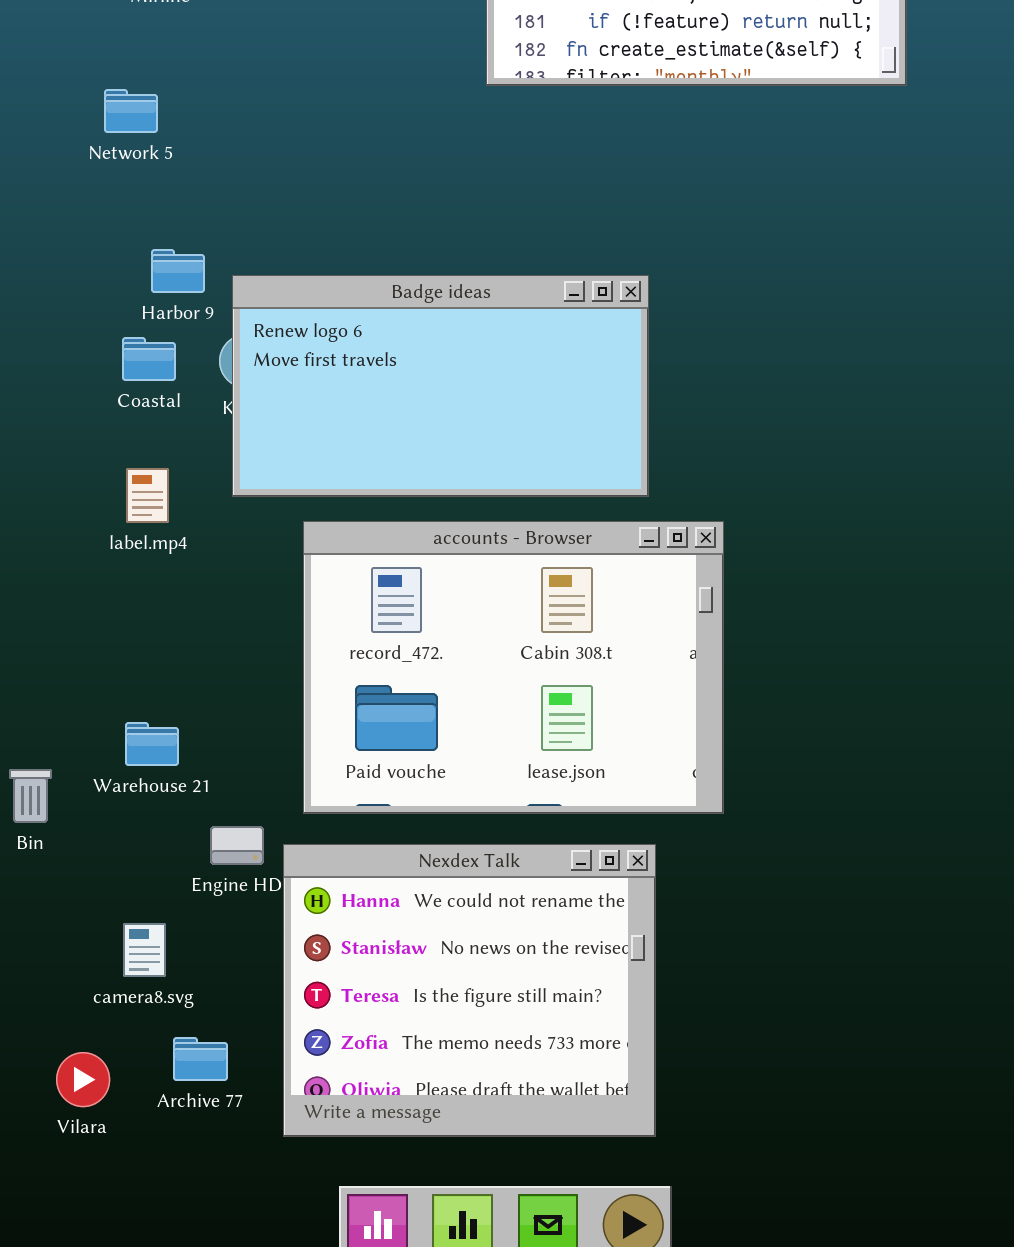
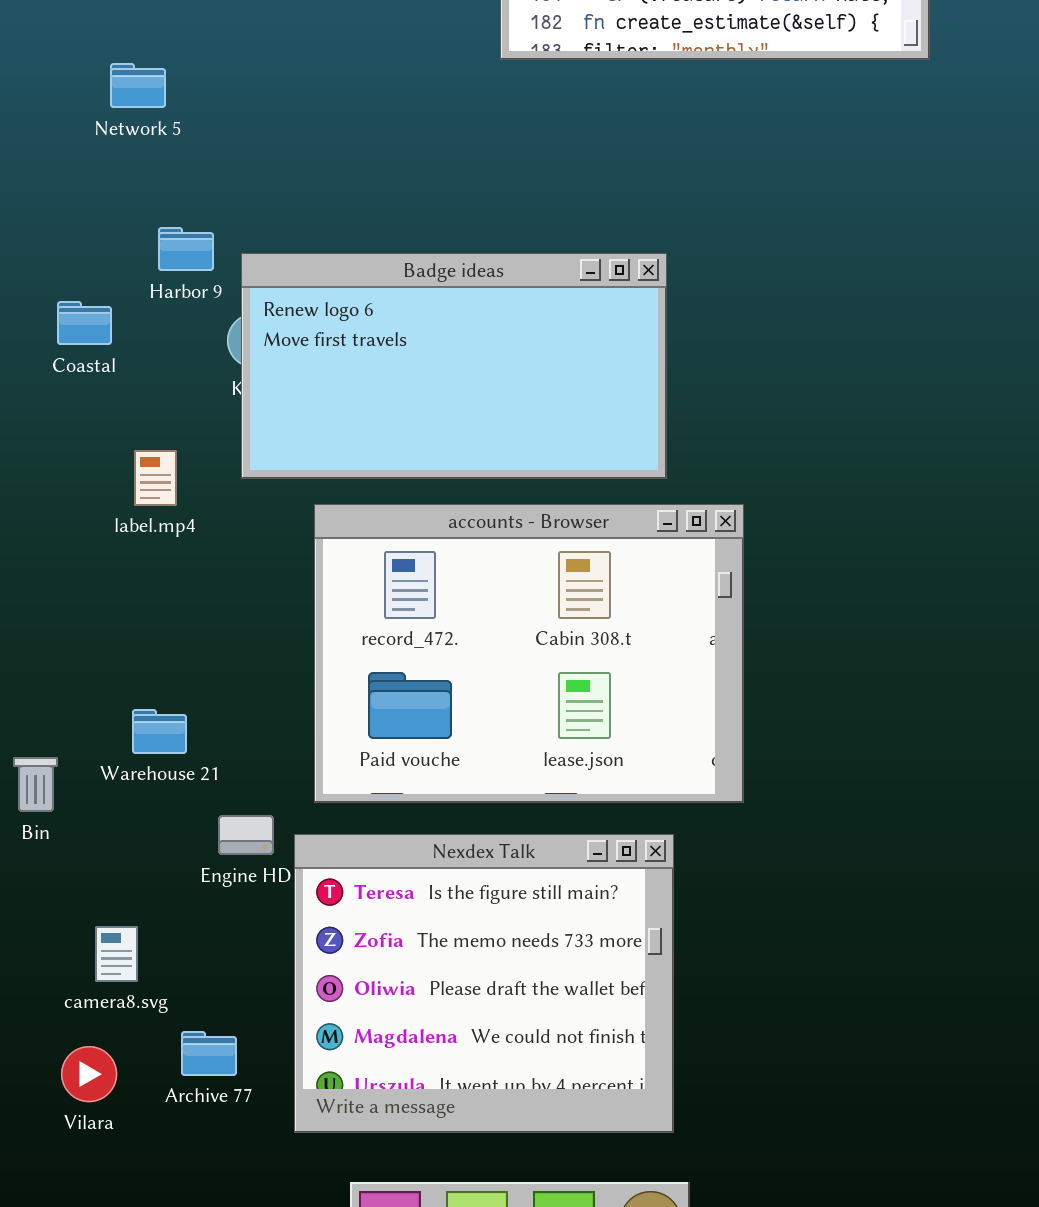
Coastal: [122,337,176,381] -> [57,301,112,345], moved
Nexdex Talk: [283,844,656,1137] -> [294,834,674,1133], scrolled down 2 rows
camera8.svg: [123,923,166,977] -> [95,926,138,982], moved

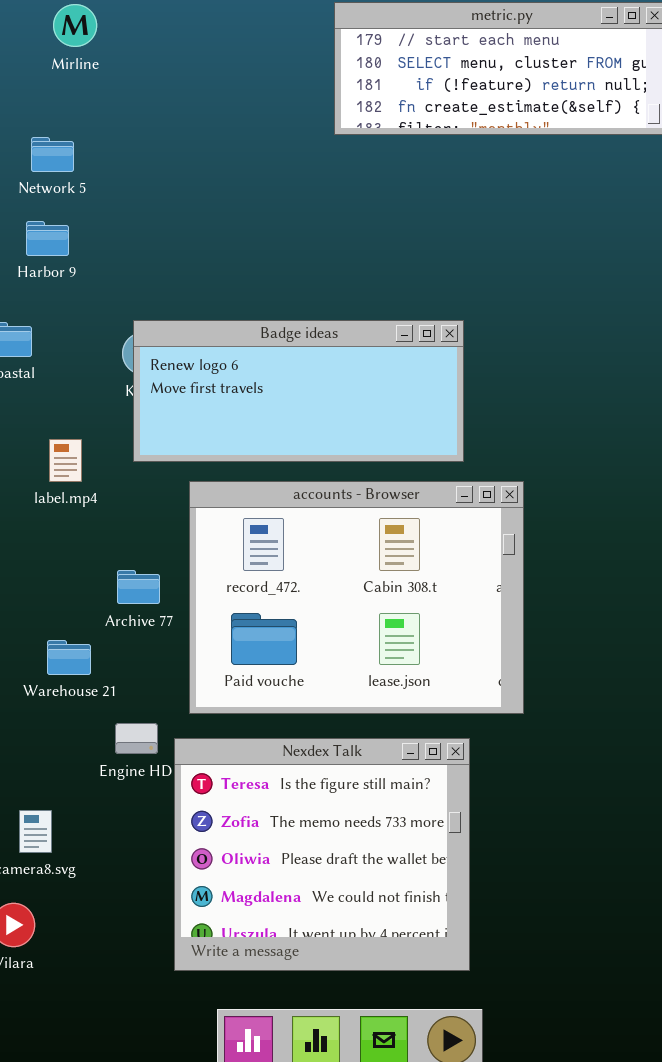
Harbor 9: [158,227,214,271] -> [26,221,69,256], moved
Badge ideas: [241,253,667,479] -> [133,320,464,462], resized
Archive 77: [181,1031,237,1076] -> [117,570,160,604], moved

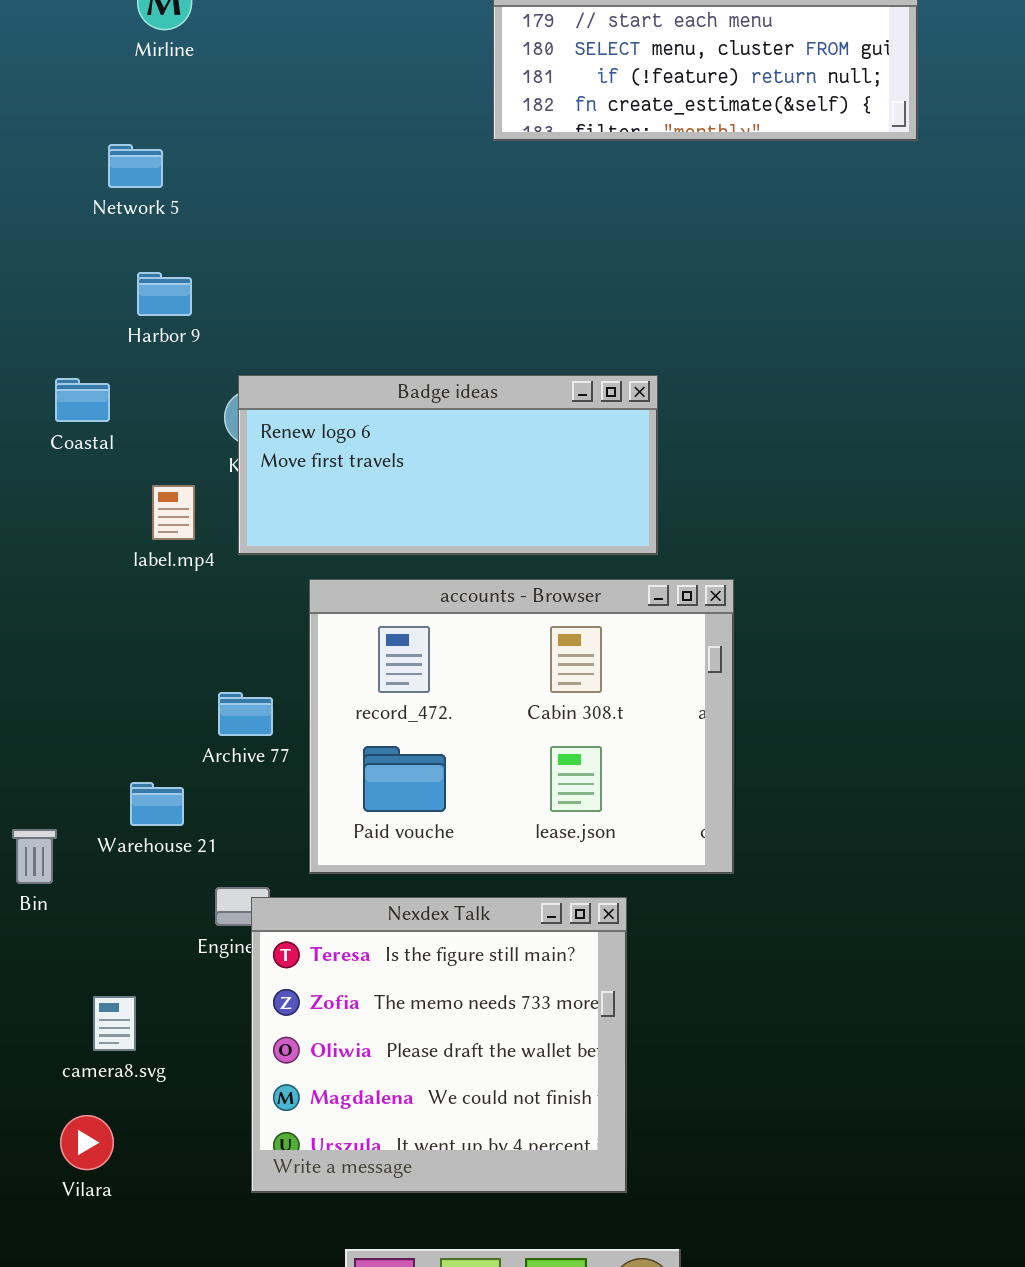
Harbor 9: [26,221,69,256] -> [137,272,192,316], moved
label.mp4: [49,439,82,482] -> [152,485,195,540], moved
Nexdex Talk: [174,738,470,971] -> [251,897,627,1193], moved

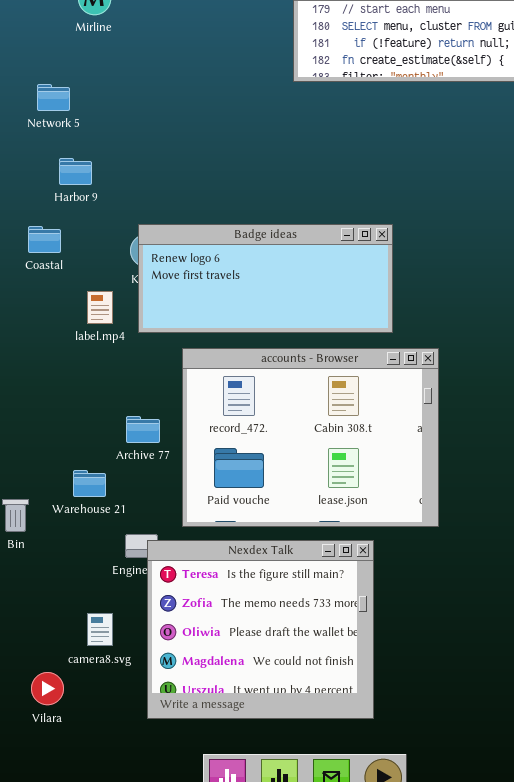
Network 5: [108,144,163,188] -> [37,84,70,111], moved
Harbor 9: [137,272,192,316] -> [59,158,92,185], moved
camera8.svg: [93,996,136,1051] -> [87,613,113,646], moved

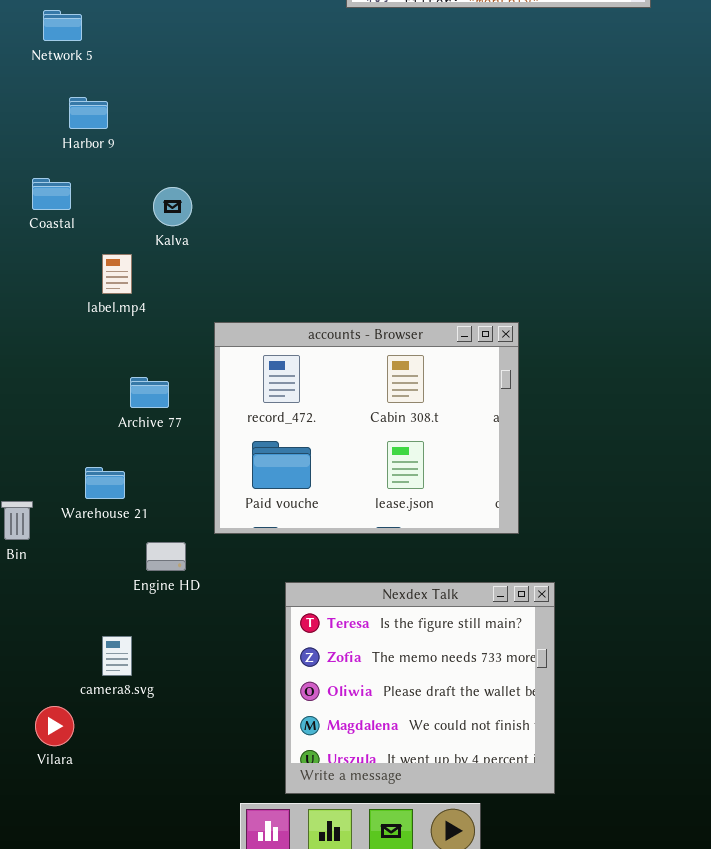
Badge ideas: [138,224,393,333] -> none, closed
Archive 77: [126,416,160,443] -> [130,377,169,408], moved
Nexdex Talk: [147,540,374,719] -> [285,582,555,794], moved

